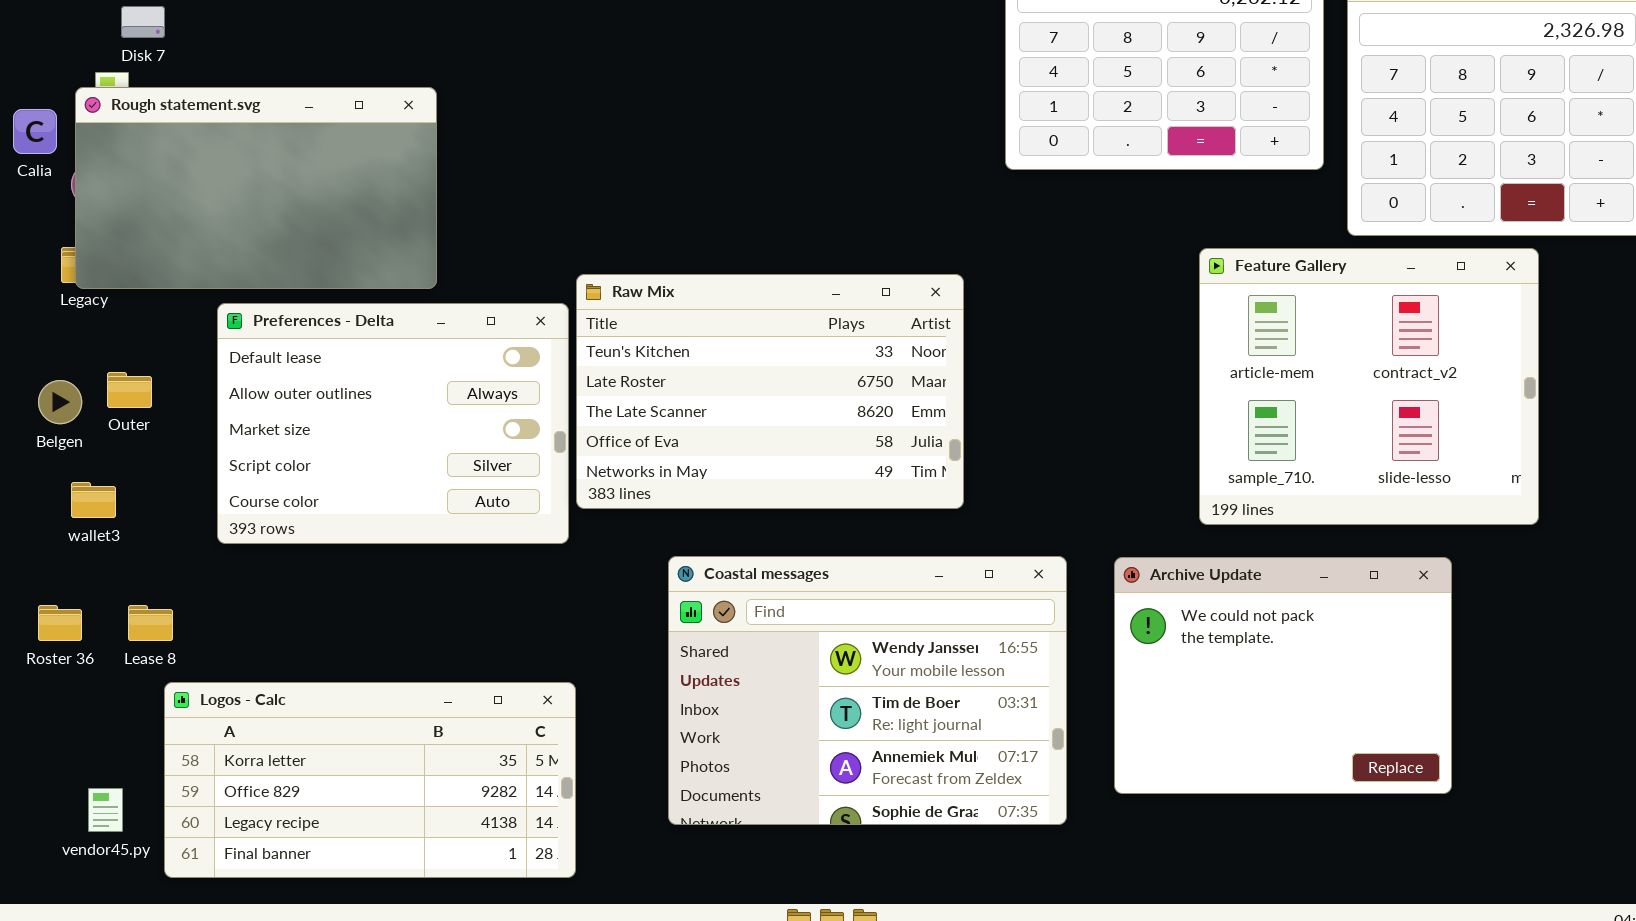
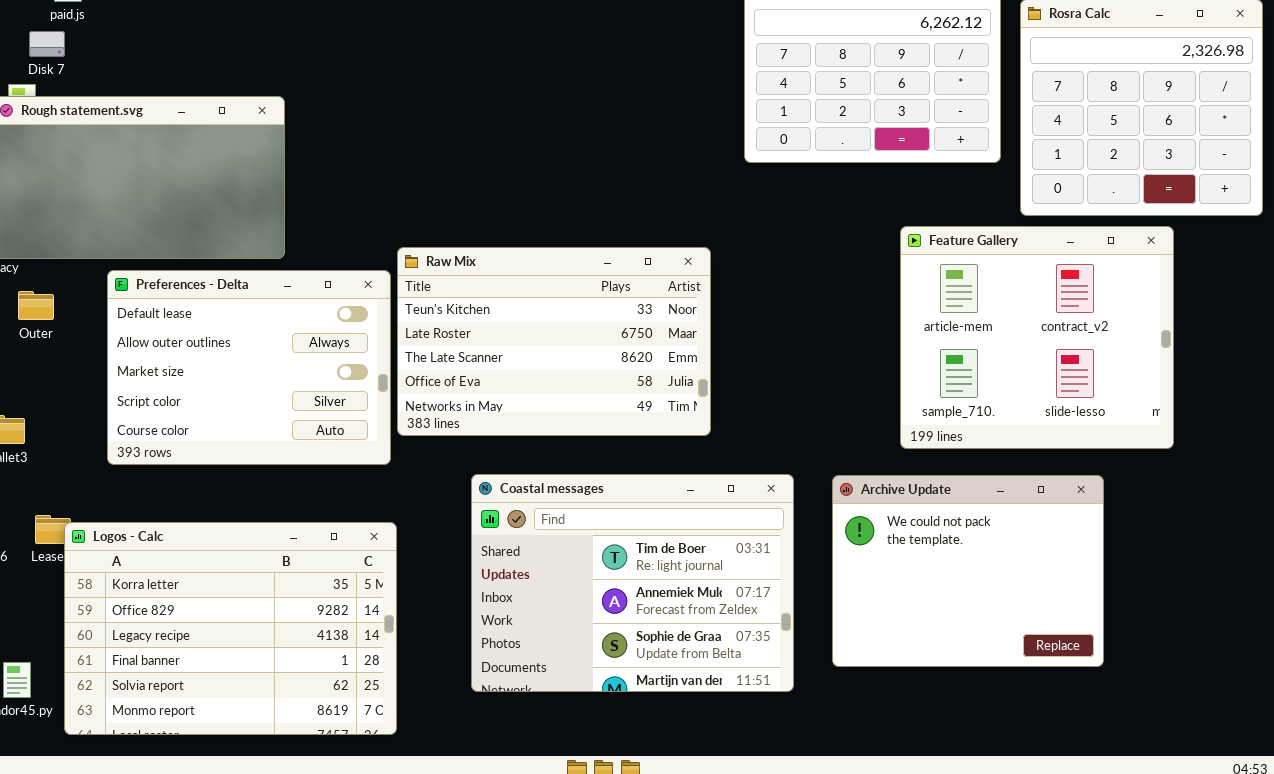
Outer: [107,372,152,408] -> [18,291,54,320], moved
Coastal messages: [668,556,1067,825] -> [471,474,794,692], scrolled down 1 row
Logos - Calc: [164,682,576,878] -> [64,522,397,735], resized

